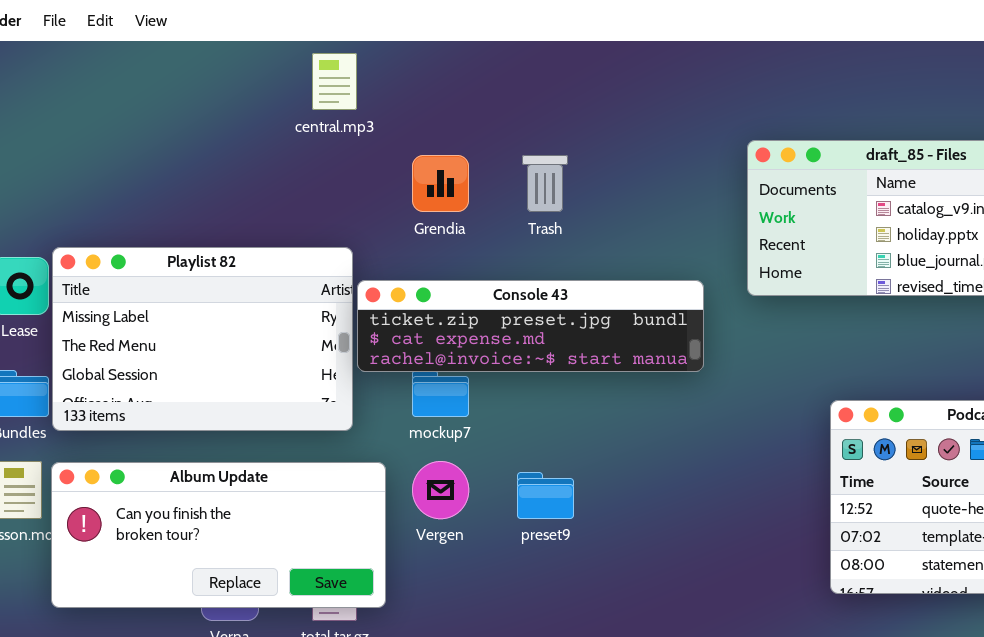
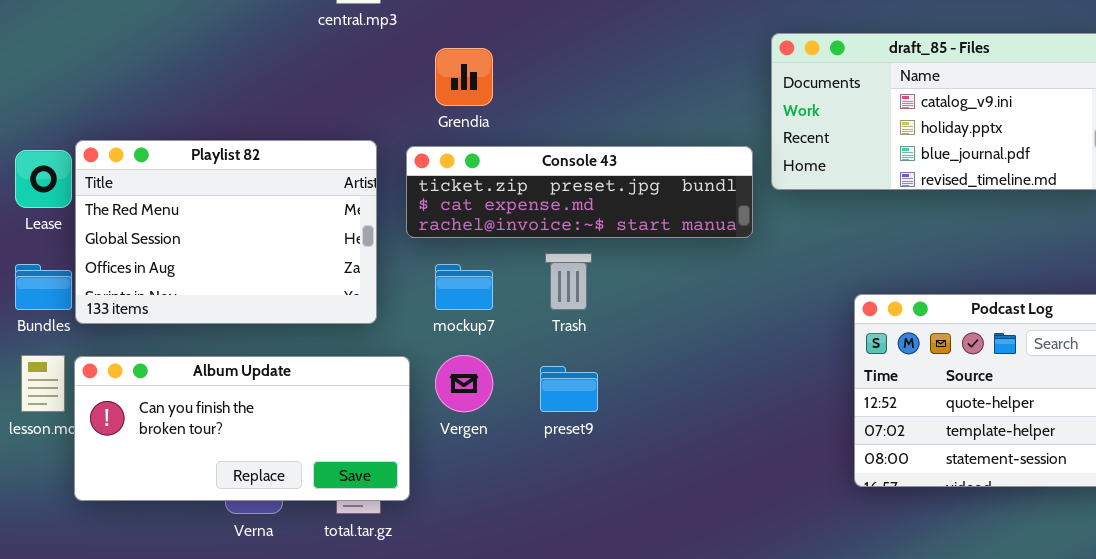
Trash: [522,155,568,212] -> [545,253,592,310], moved
Playlist 82: [52,247,353,431] -> [75,140,377,324], scrolled down 1 row
Console 43: [357,280,704,372] -> [406,146,753,238], moved

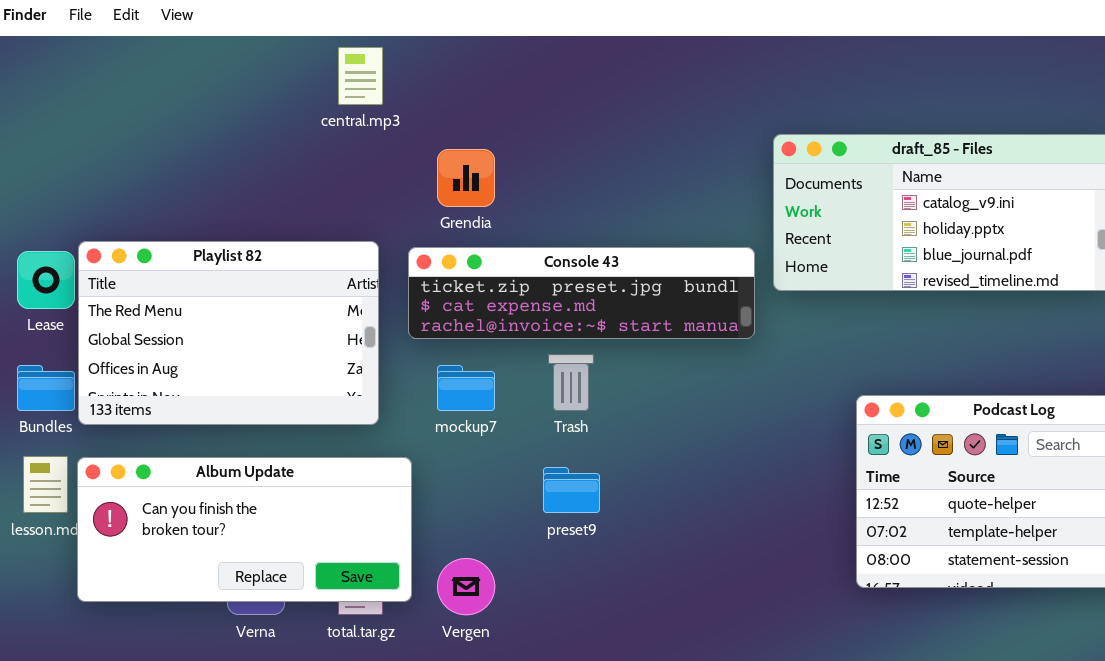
Vergen: [435,355,493,412] -> [437,558,495,615], moved

